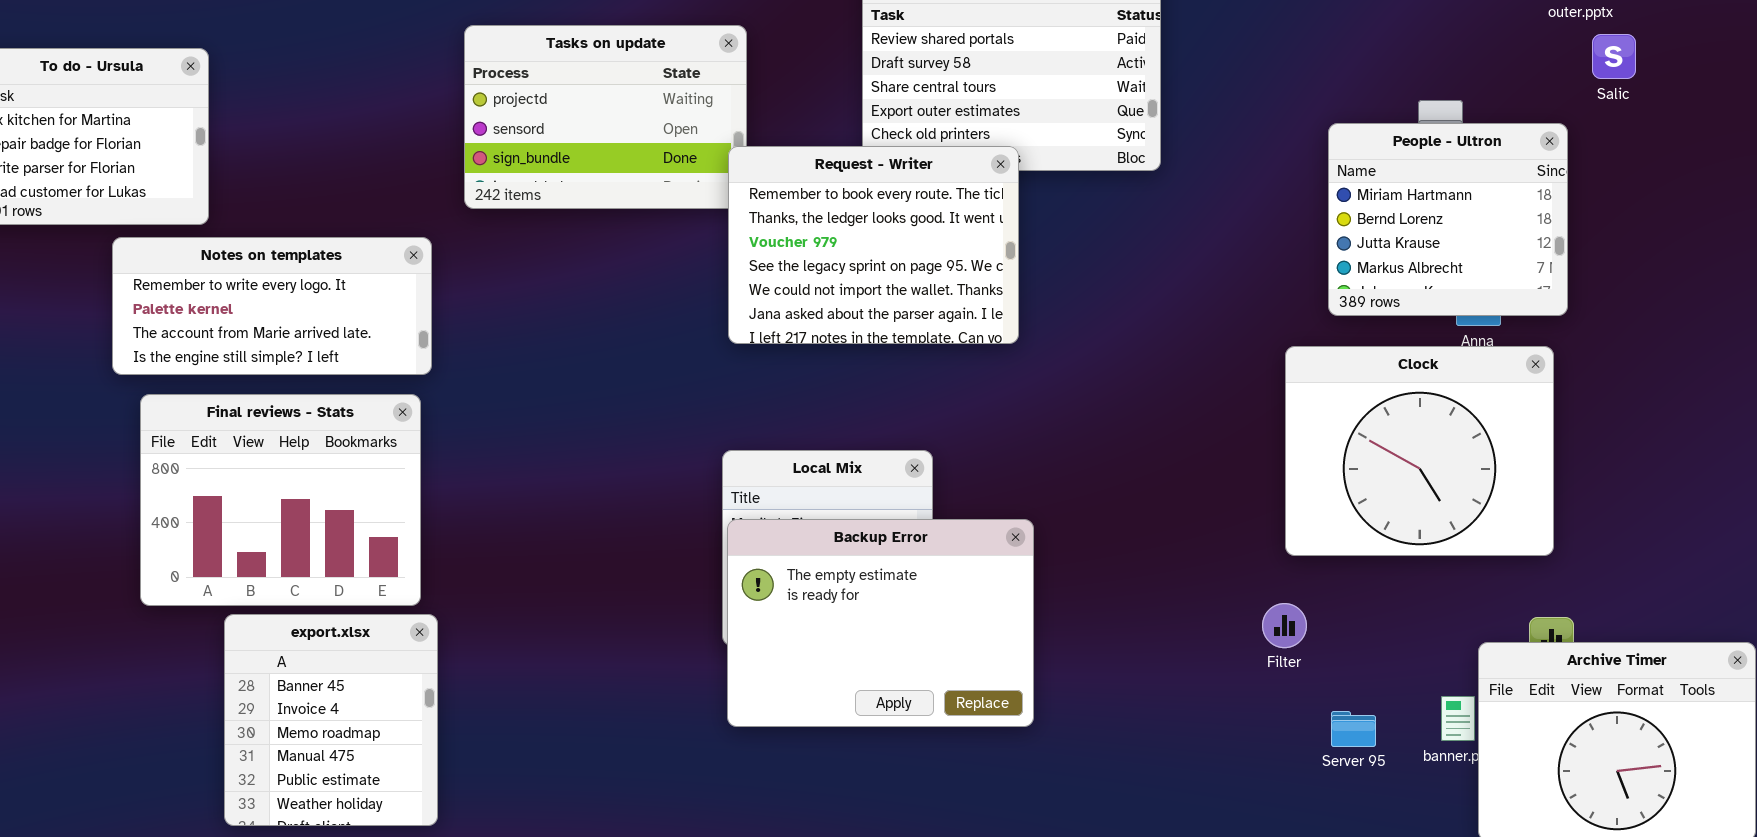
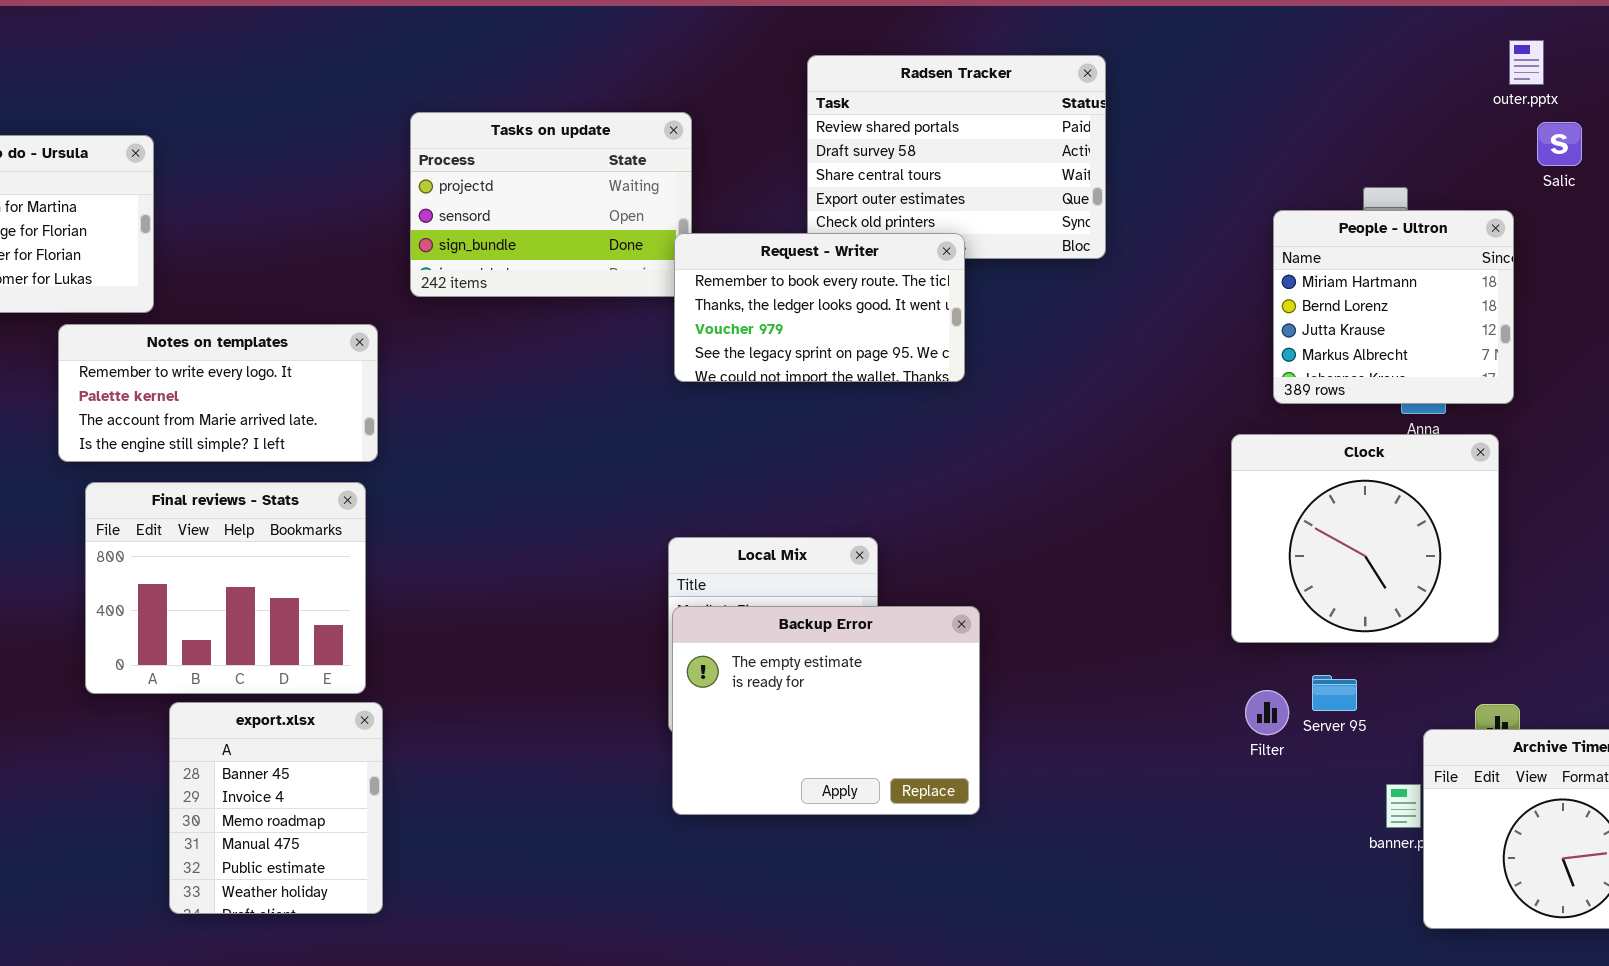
Request - Writer: [728,146,1019,344] -> [674,233,965,382], resized
Filter: [1262,603,1307,648] -> [1245,690,1289,735], moved
Server 95: [1331,711,1376,747] -> [1312,675,1357,711], moved

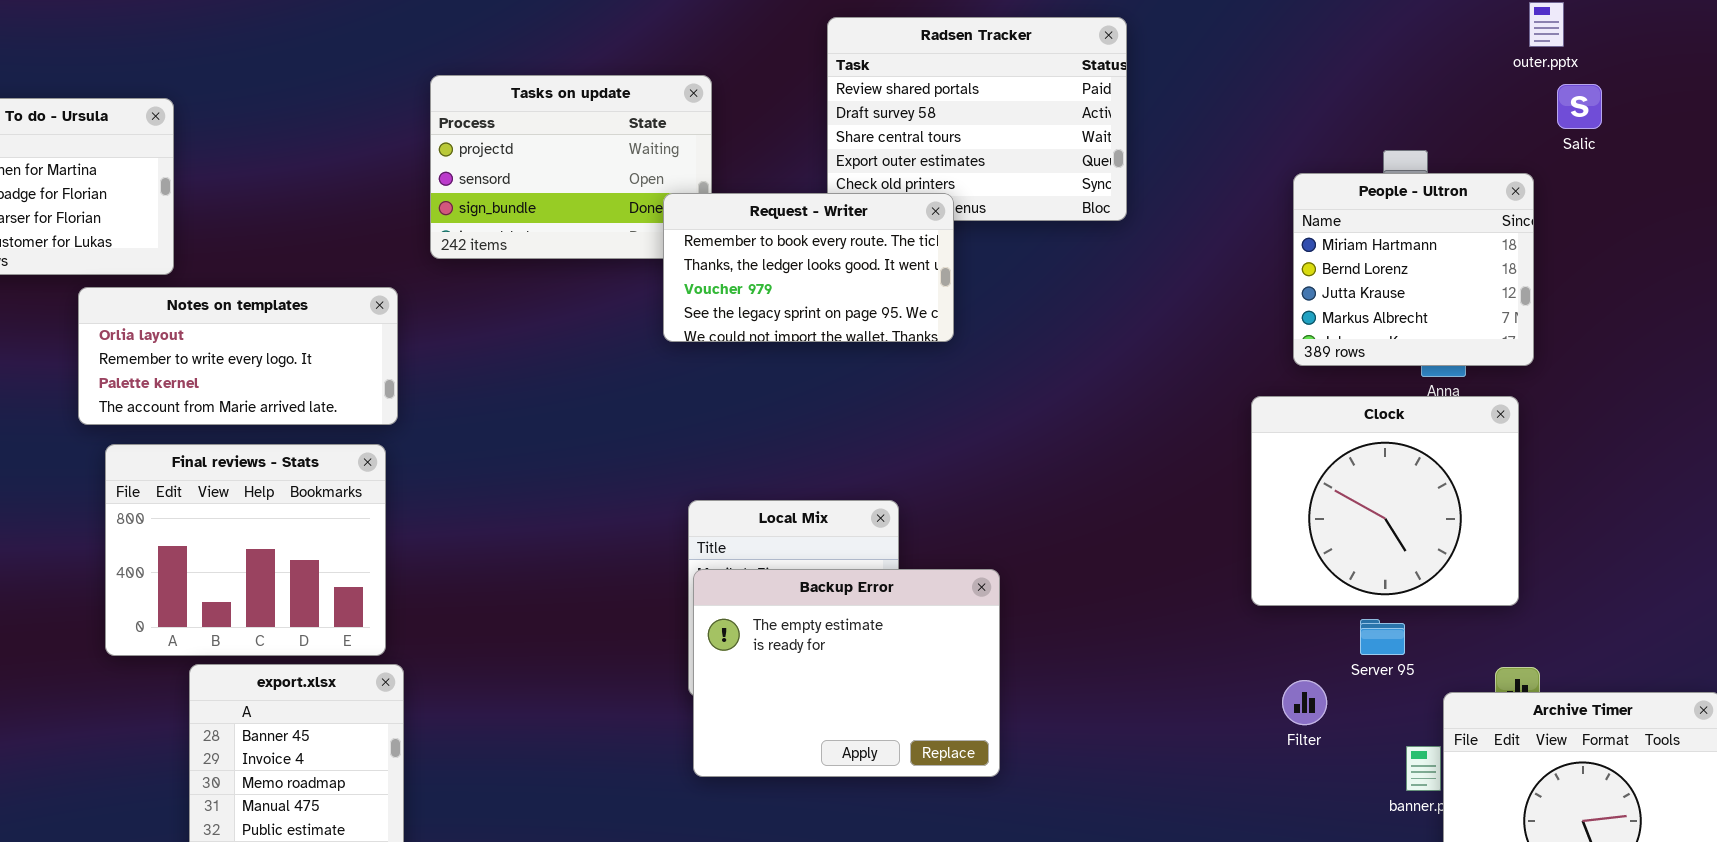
Request - Writer: [674,233,965,382] -> [663,193,954,342], moved
Notes on templates: [58,324,378,462] -> [78,287,398,425], scrolled up 1 row
Server 95: [1312,675,1357,711] -> [1360,619,1405,655], moved
Filter: [1245,690,1289,735] -> [1282,680,1327,725], moved

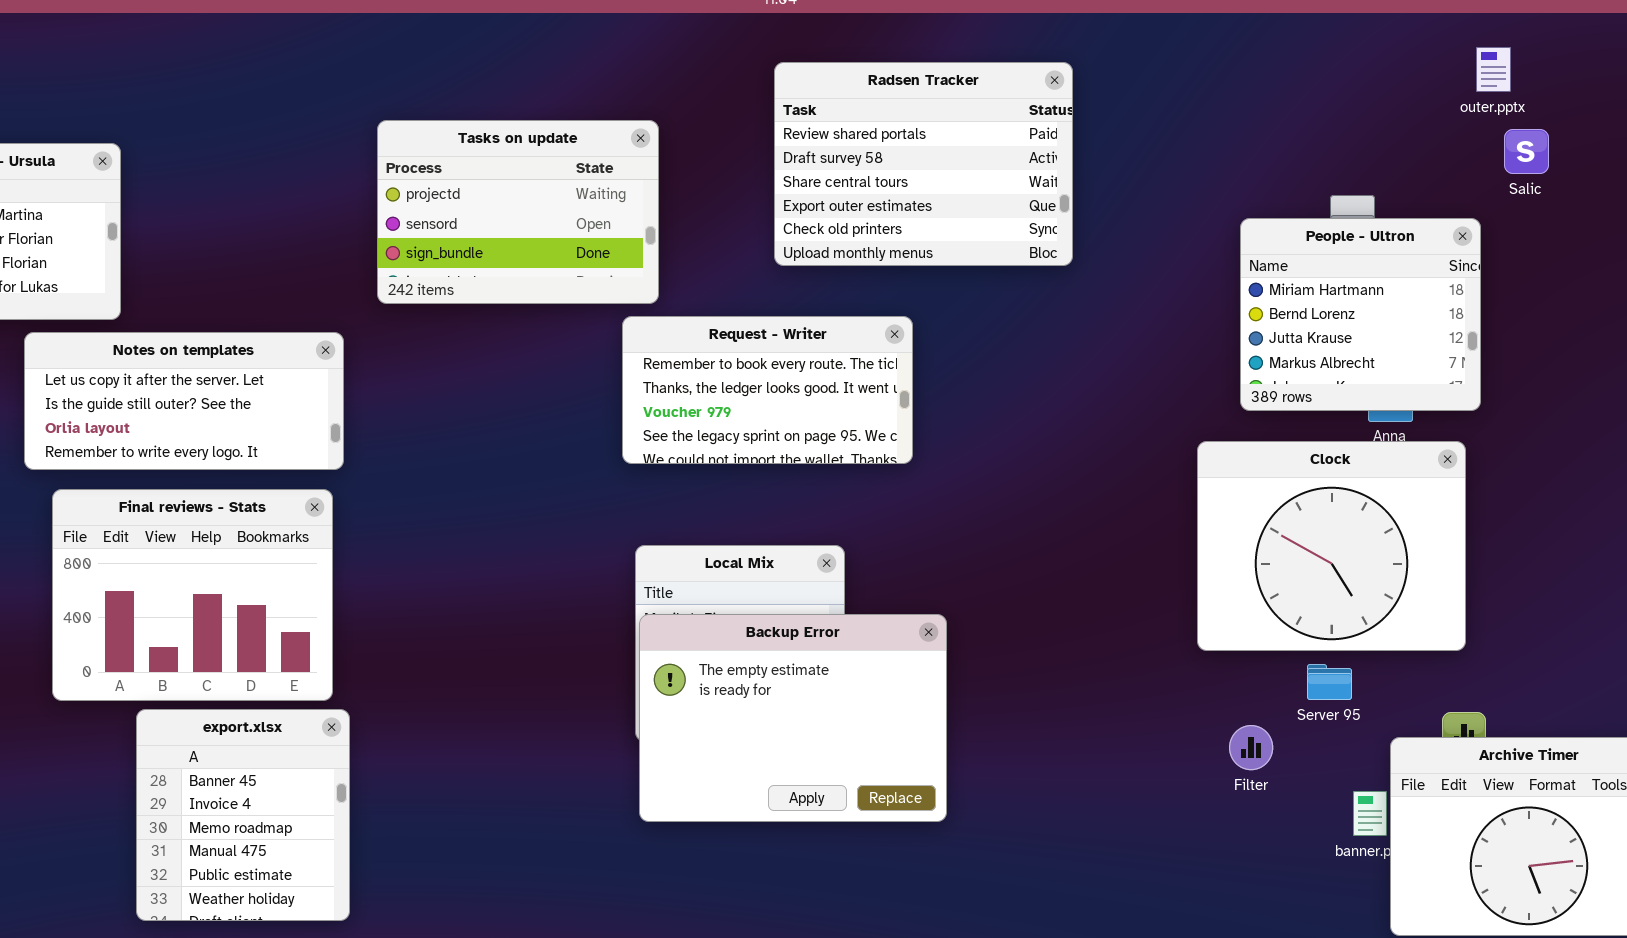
Request - Writer: [663,193,954,342] -> [622,316,913,464], moved
Notes on templates: [78,287,398,425] -> [24,332,344,470], scrolled up 2 rows

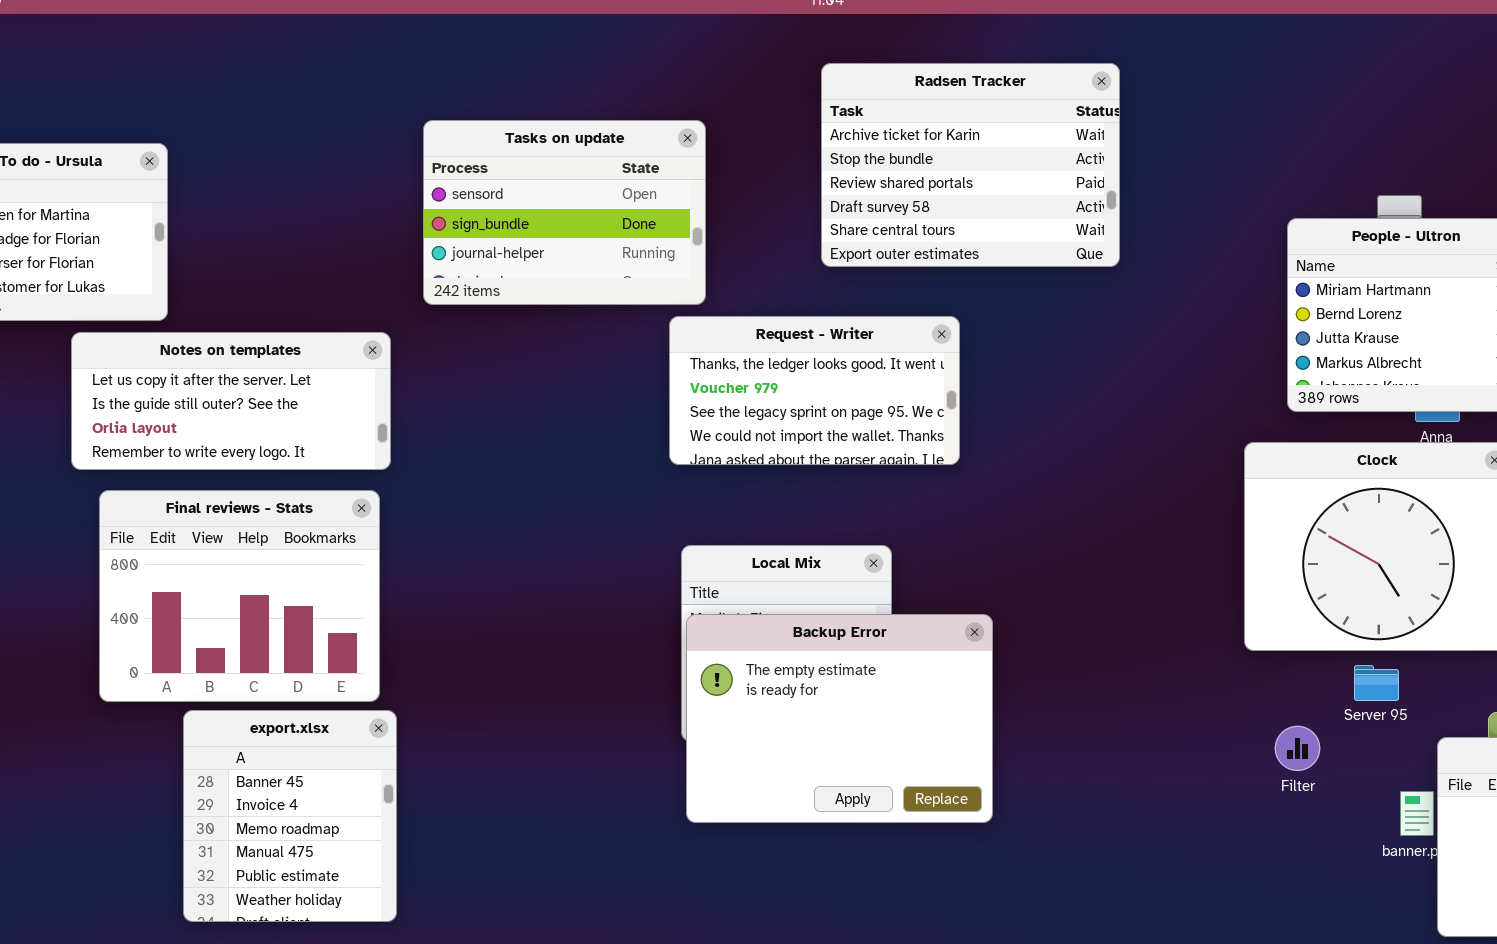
Radsen Tracker: [774,62,1073,266] -> [821,63,1120,267], scrolled up 2 rows
Tasks on update: [377,120,659,304] -> [423,120,706,305], scrolled down 1 row
Request - Writer: [622,316,913,464] -> [669,316,960,465], scrolled down 1 row

